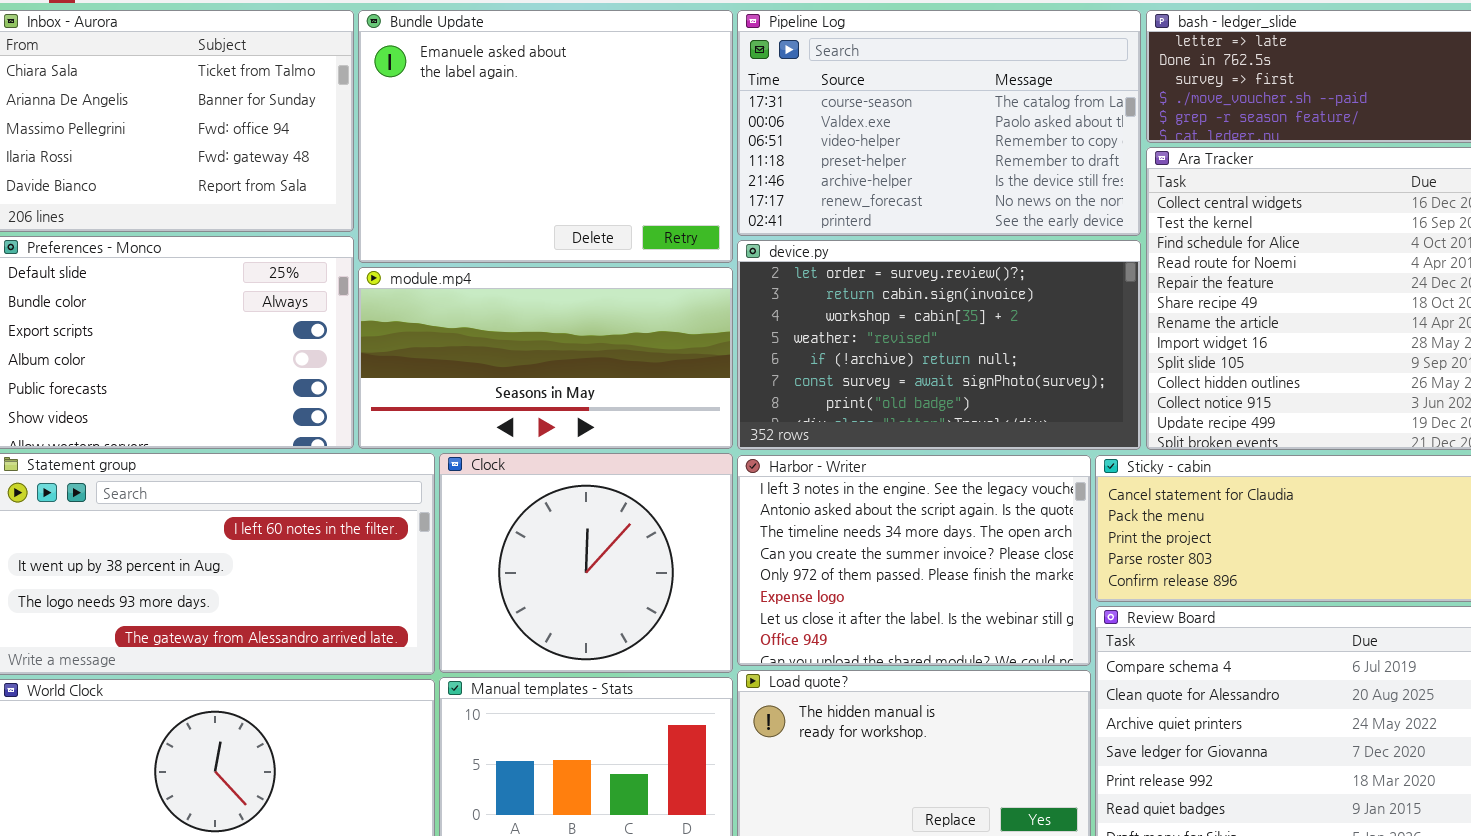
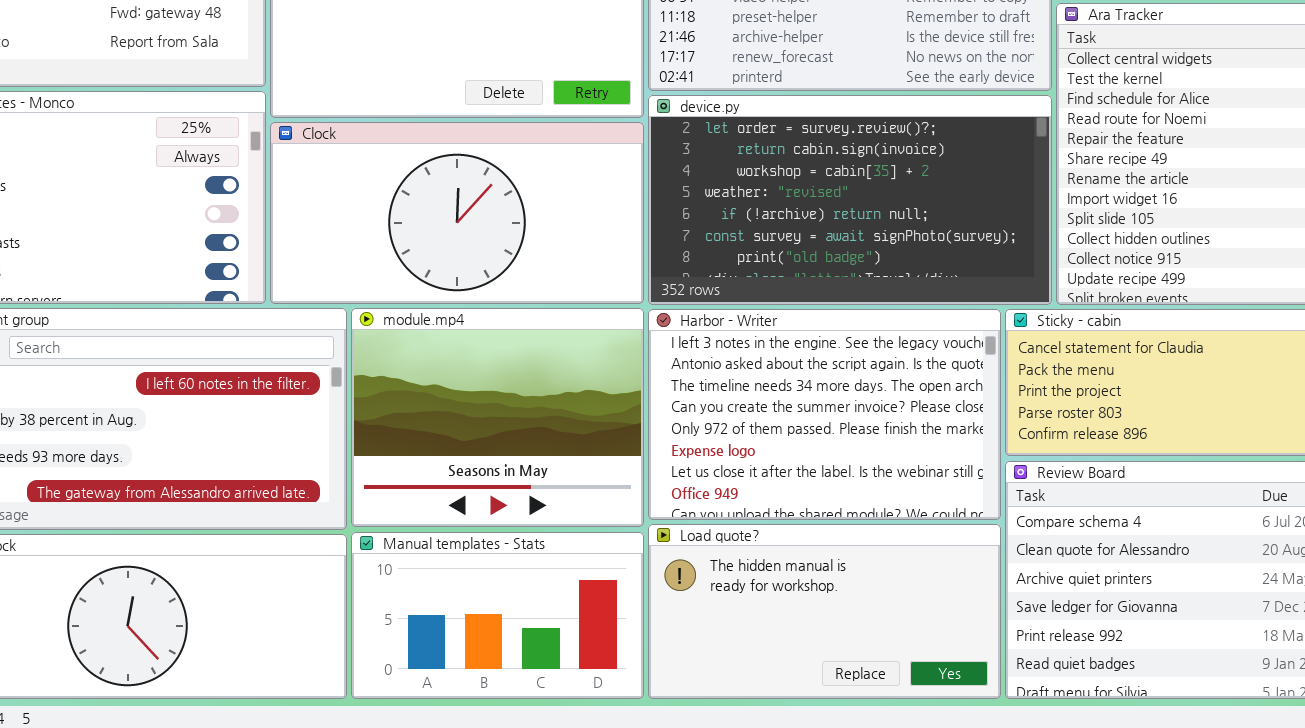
module.mp4: [358,267,733,449] -> [351,308,644,527], moved, resized
Clock: [439,453,733,673] -> [270,122,644,304], moved, resized

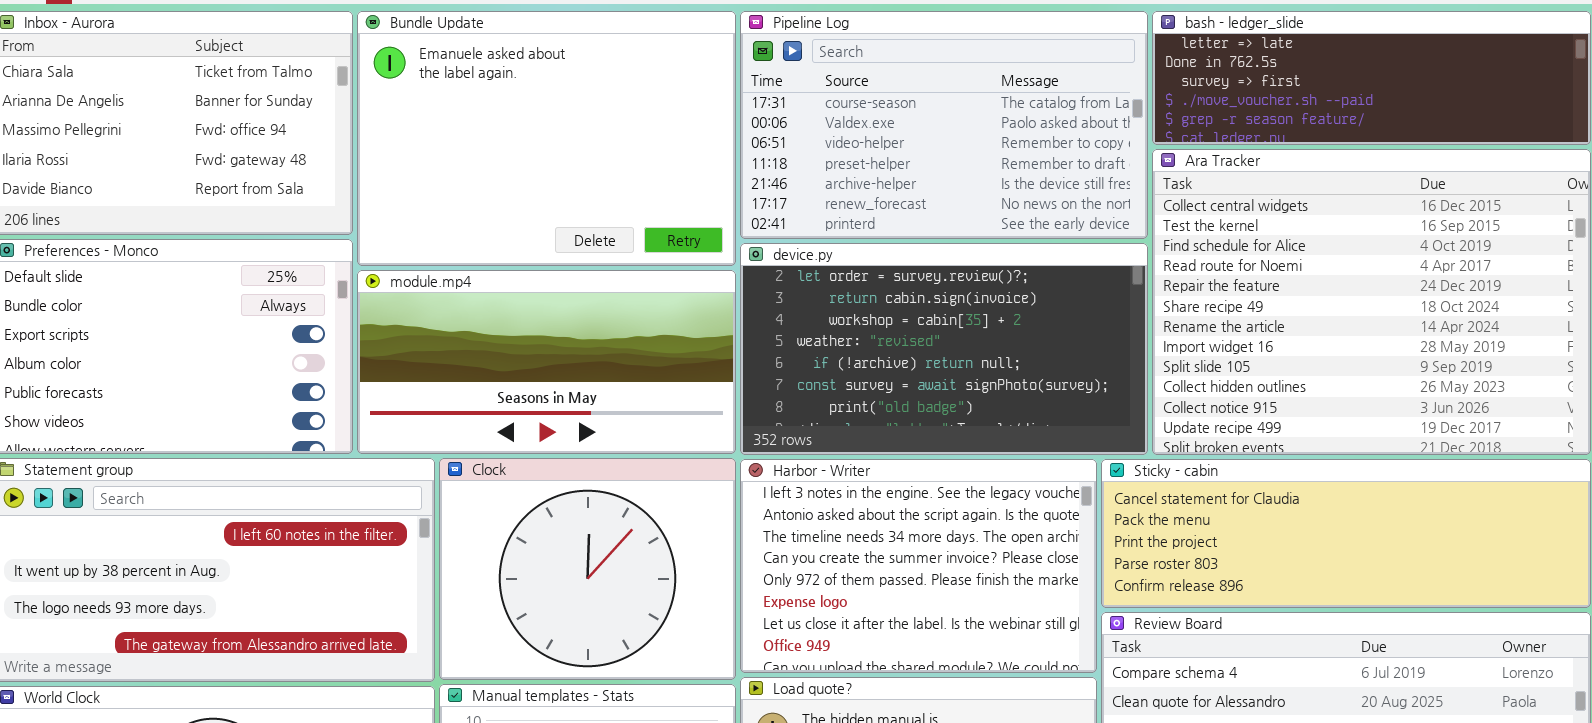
Clock: [270,122,644,304] -> [439,458,736,680], moved, resized
module.mp4: [351,308,644,527] -> [357,270,736,454], moved, resized

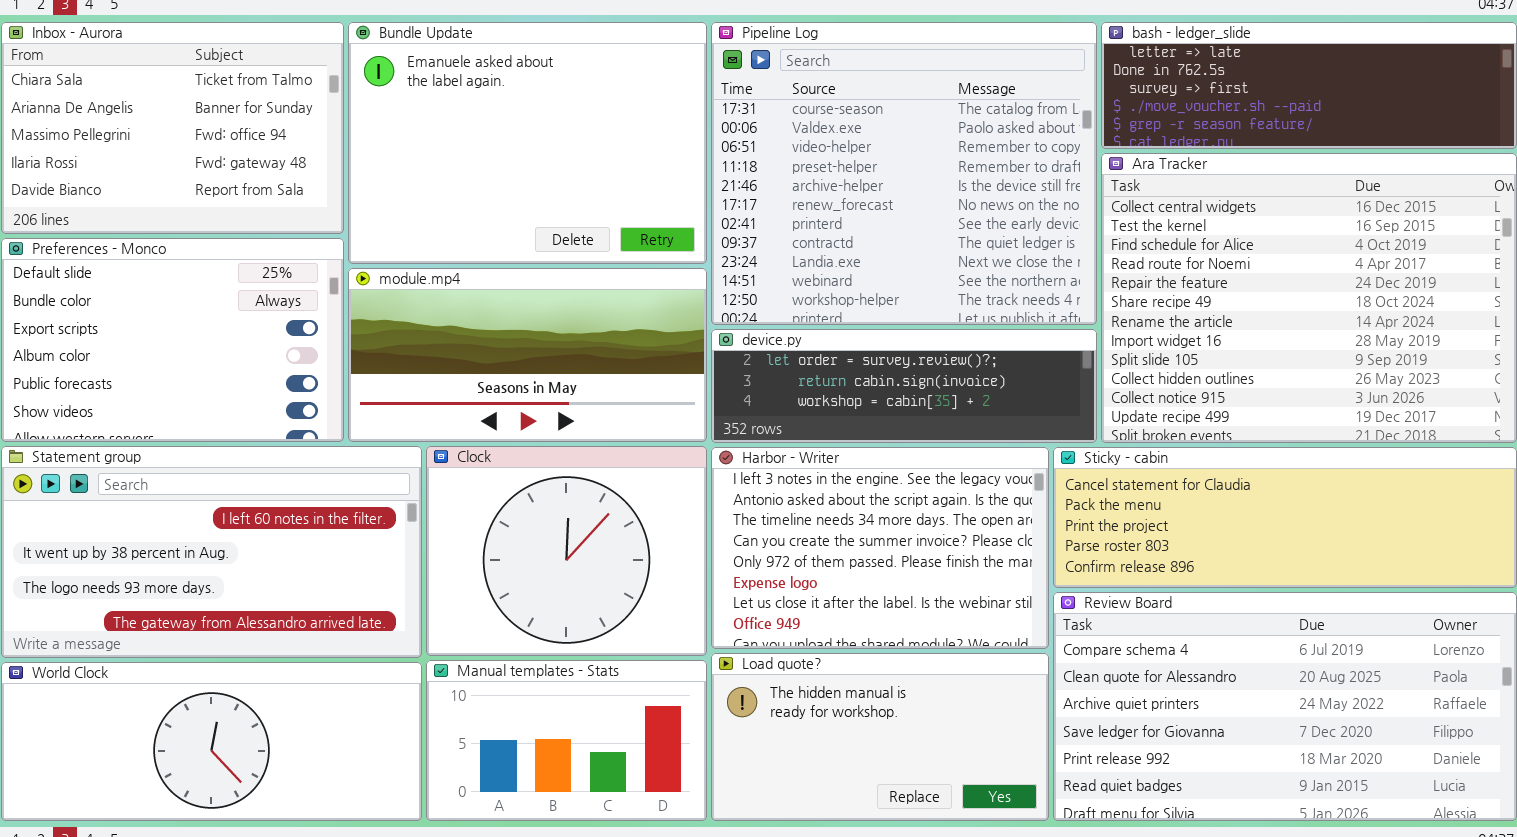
Pipeline Log: [740,11,1148,239] -> [711,22,1097,325], resized
device.py: [740,243,1148,455] -> [711,329,1097,443], resized

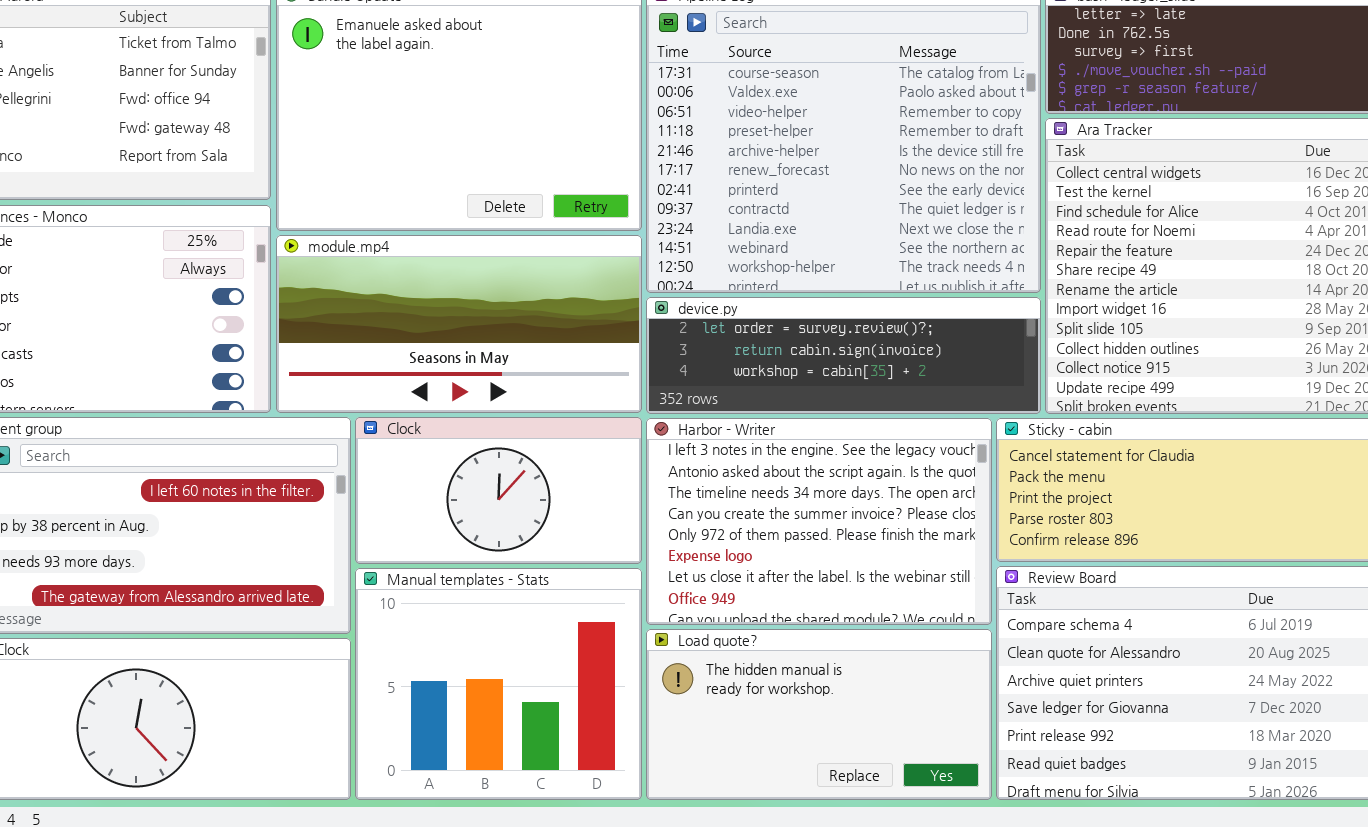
Clock: [426,446,707,656] -> [355,417,642,564], resized
Manual templates - Stats: [426,660,707,821] -> [355,568,642,800], resized

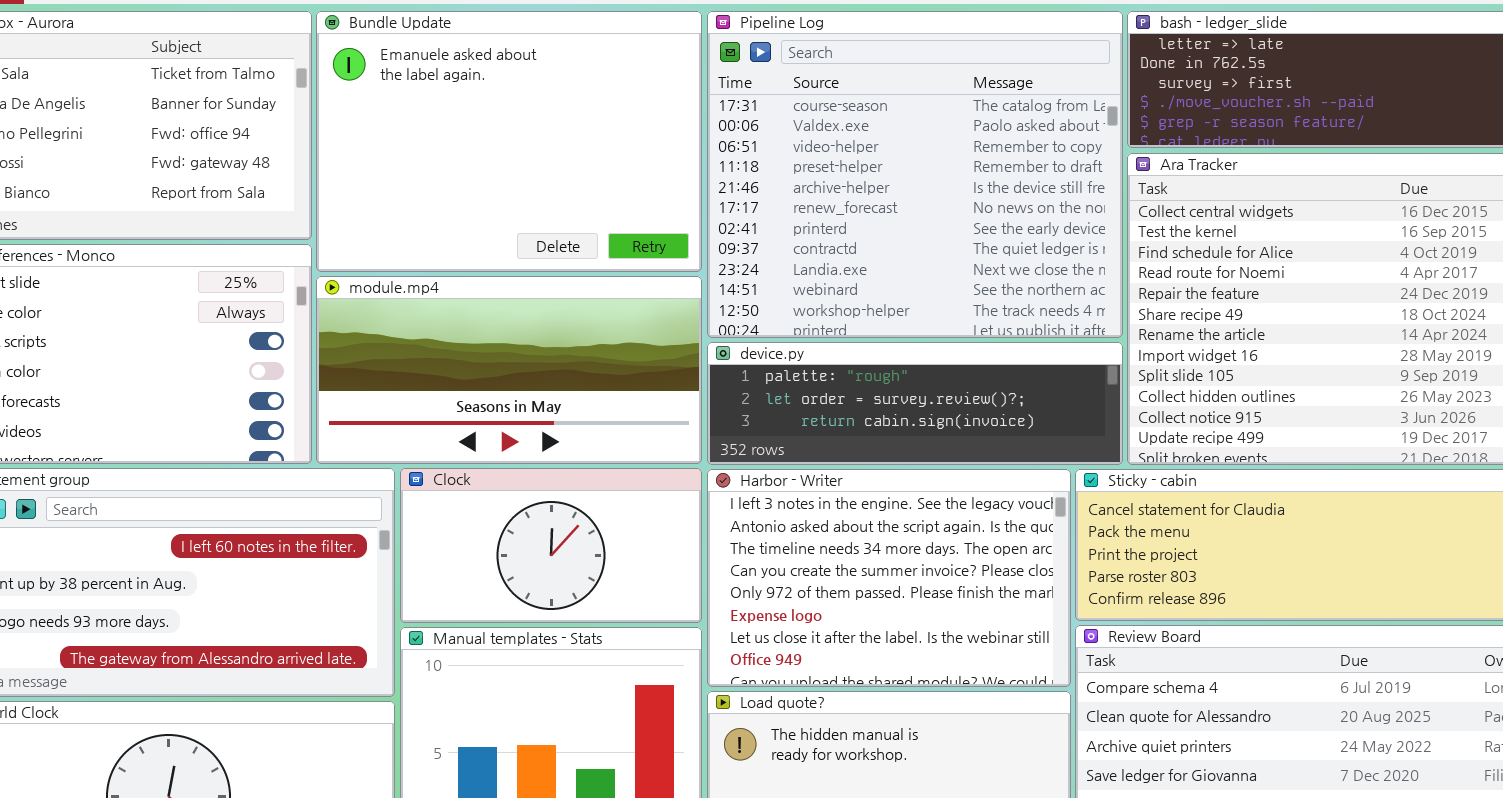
device.py: [646,297,1041,414] -> [707,342,1123,465], scrolled up 1 row

